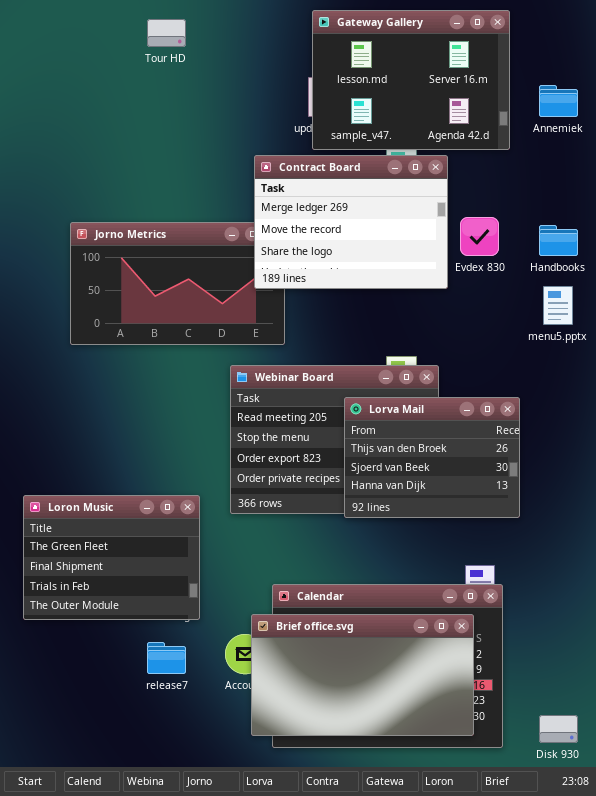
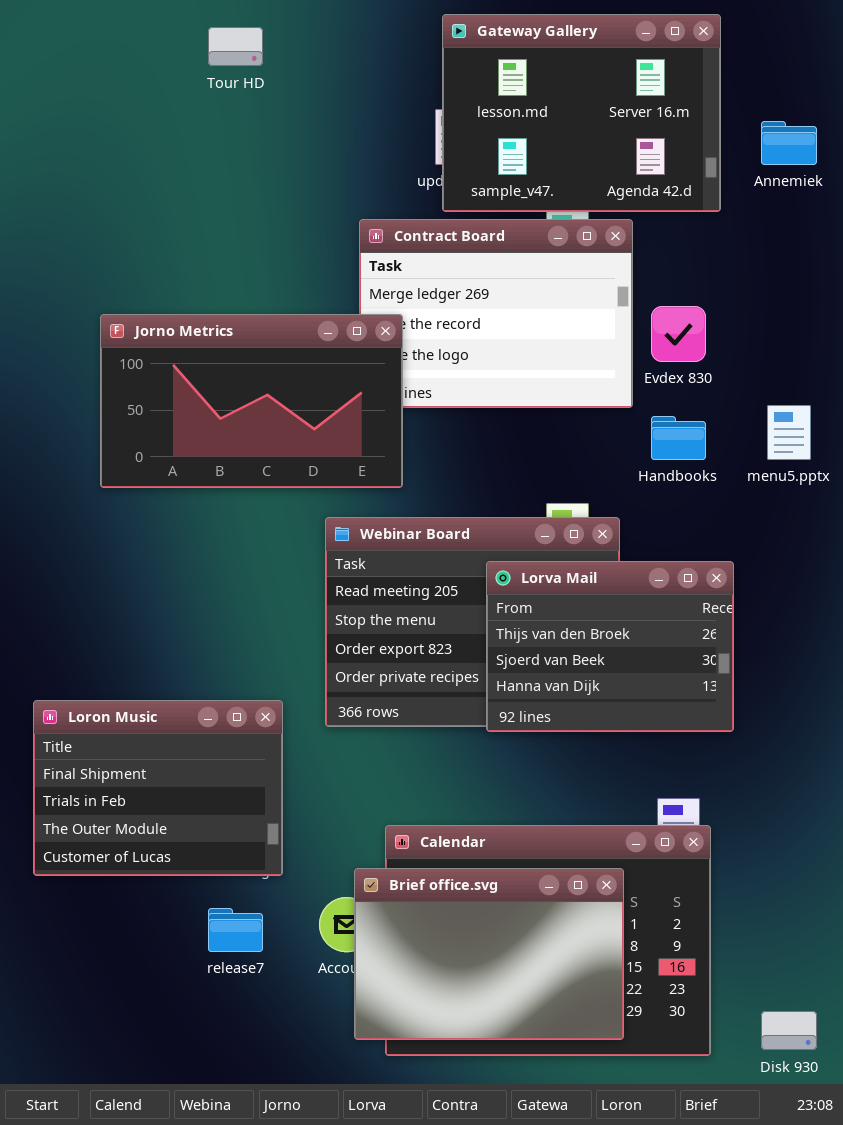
Jorno Metrics: [70,222,285,345] -> [100,314,403,488], raised
Handbooks: [539,225,578,256] -> [651,416,706,460], moved
Loron Music: [23,495,200,620] -> [33,700,283,876], scrolled down 1 row
Brief office.svg: [251,614,474,736] -> [354,868,624,1040], resized

